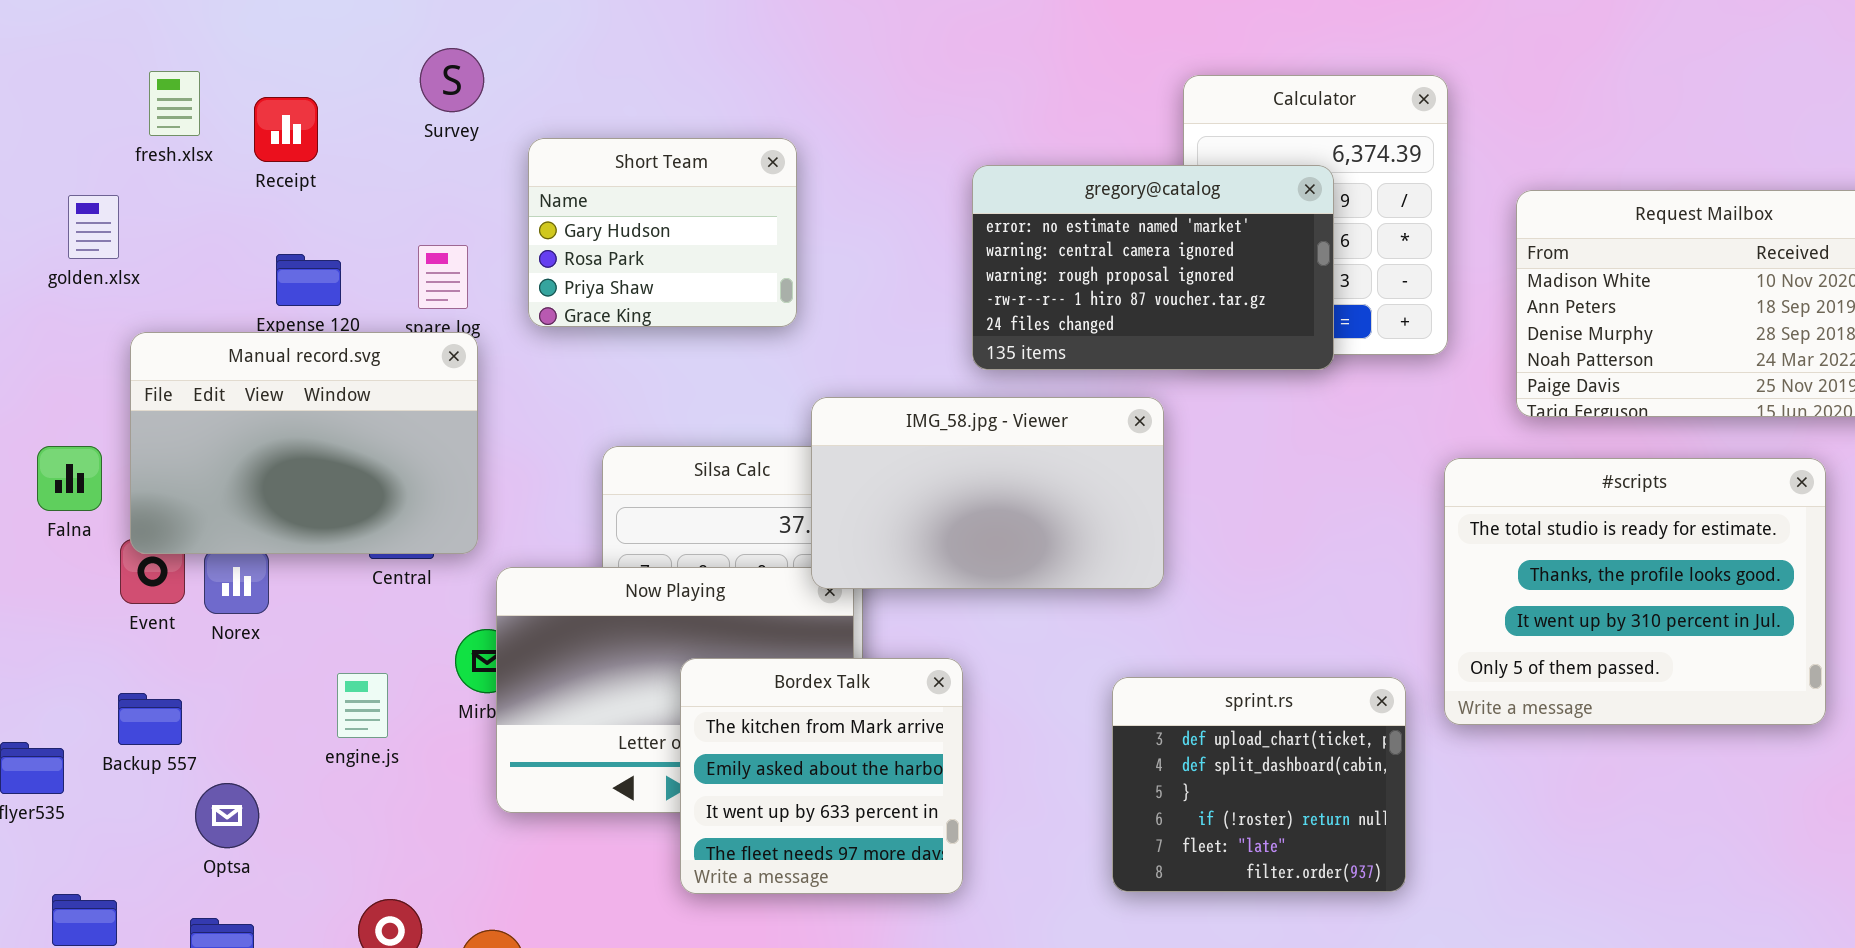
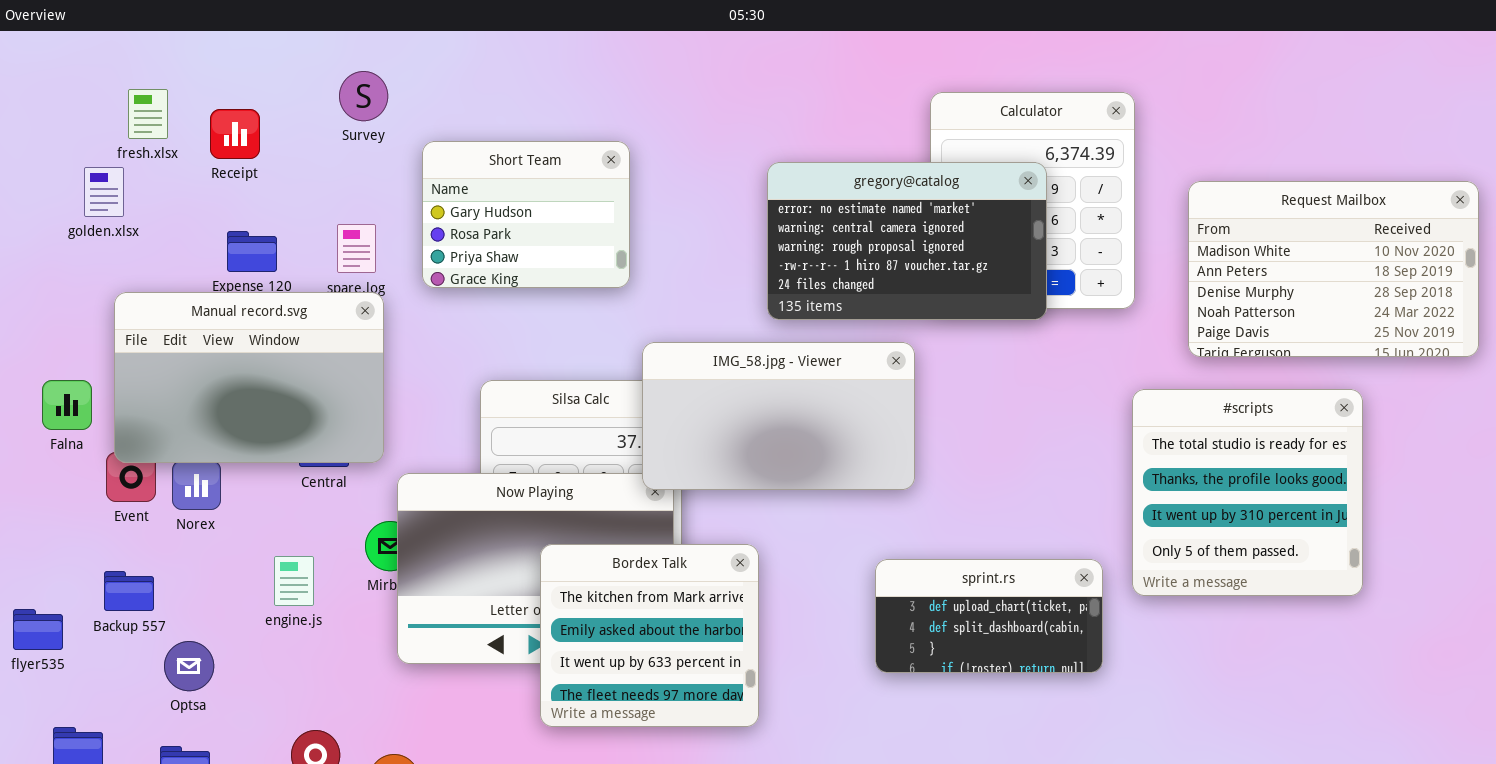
golden.xlsx: [68,195,119,259] -> [84,167,124,217], moved
#scripts: [1444,458,1826,725] -> [1132,389,1363,596], resized
sprint.rs: [1112,677,1406,892] -> [875,559,1103,673], resized

